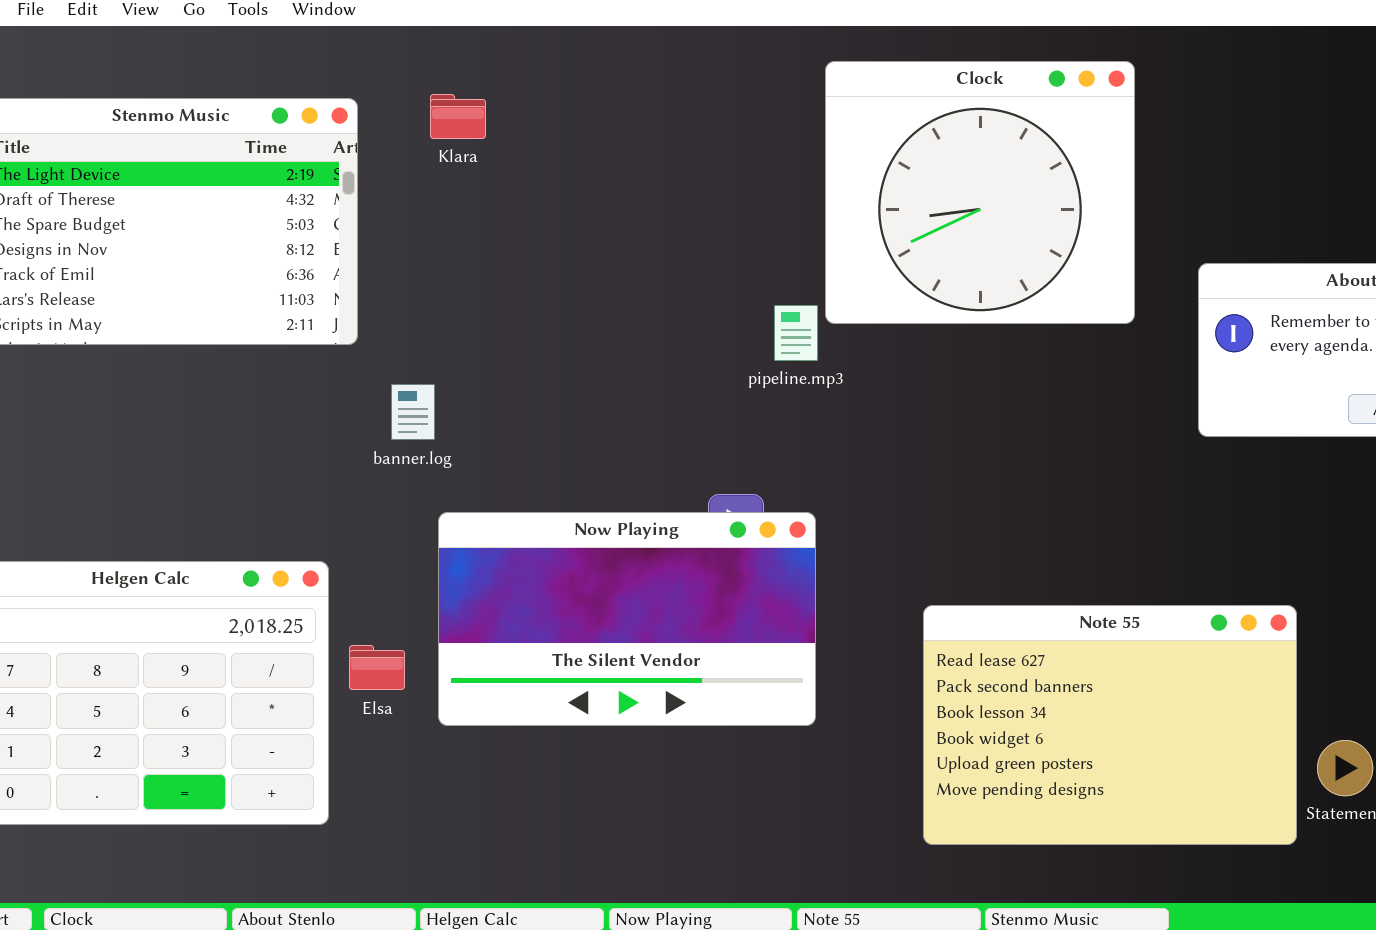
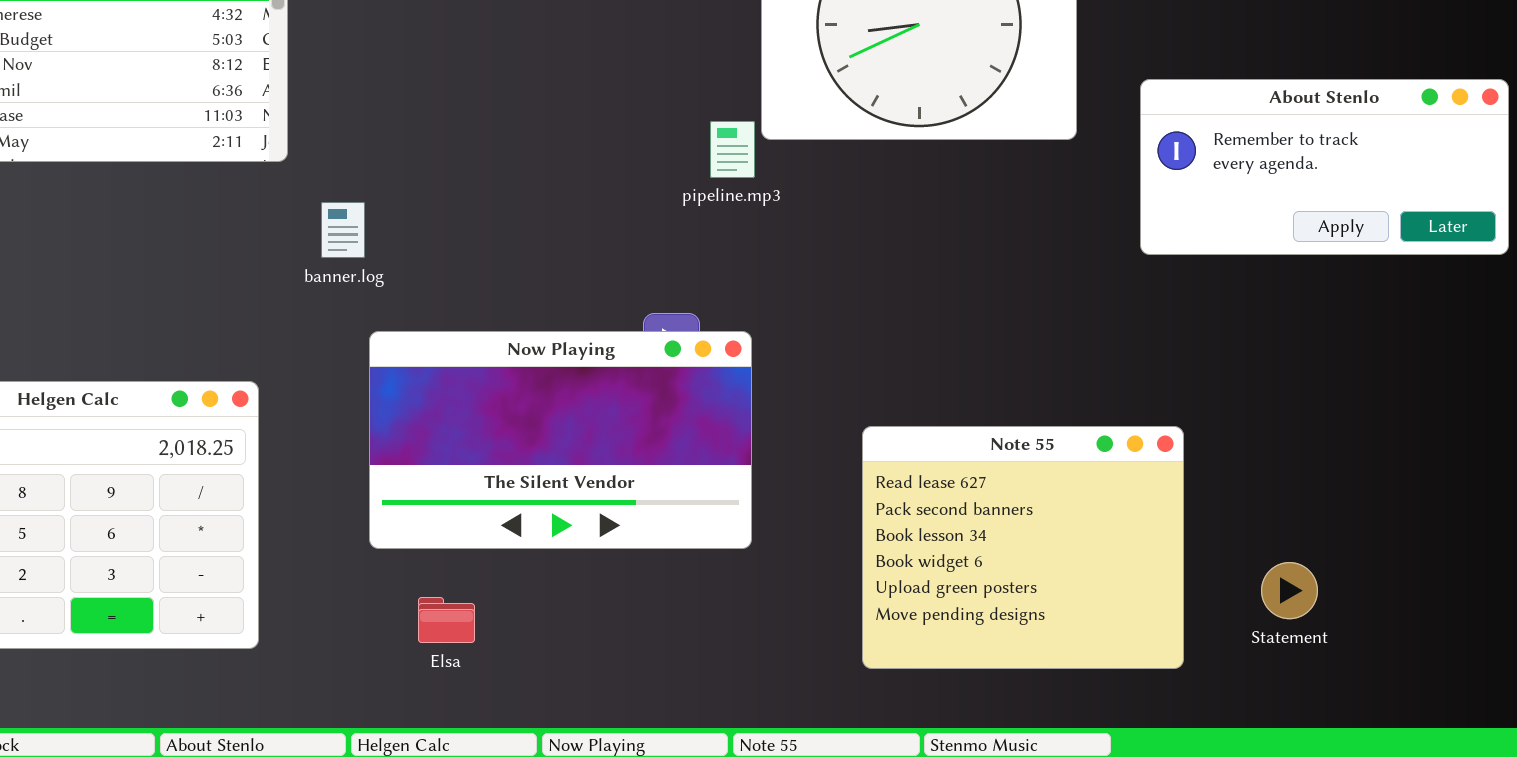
Note 55: [923,605,1297,845] -> [862,426,1184,669], resized
Elsa: [349,645,405,690] -> [418,597,475,643], moved

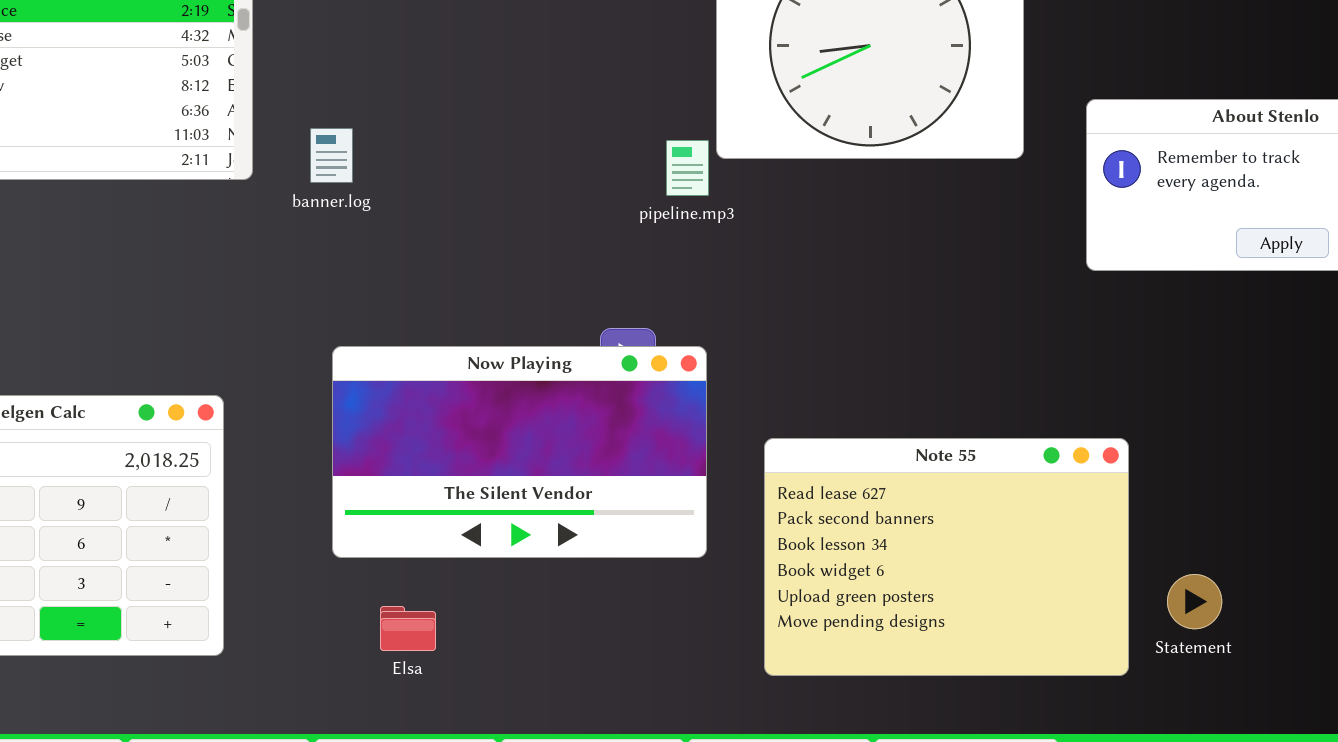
banner.log: [321,202,365,258] -> [310,128,353,183], moved
Note 55: [862,426,1184,669] -> [764,438,1129,676], resized
Statement: [1261,562,1318,619] -> [1167,574,1222,629], moved

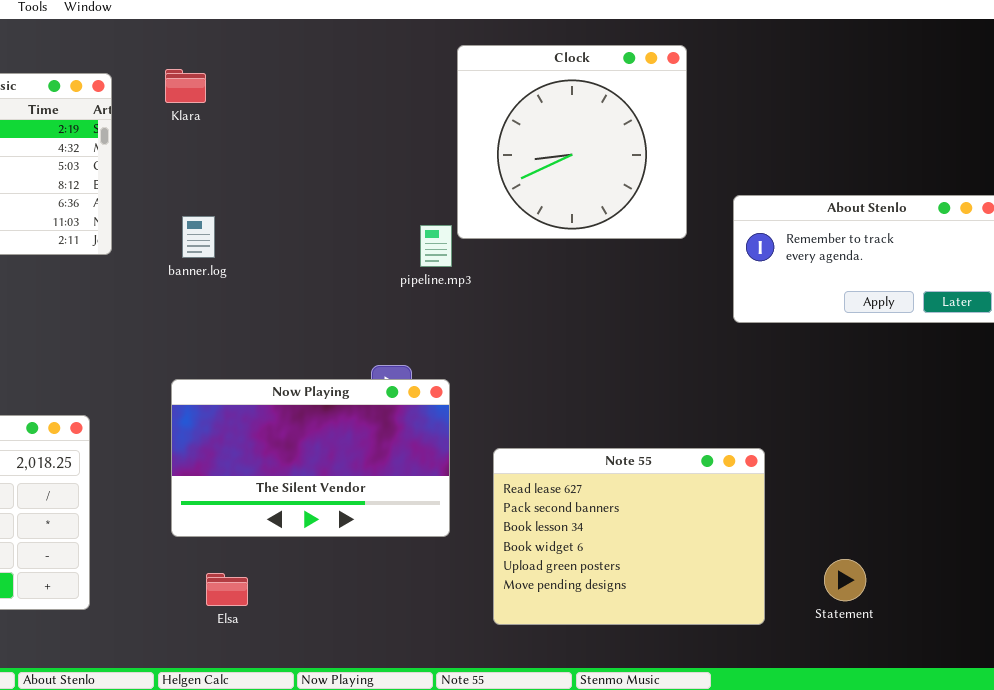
banner.log: [310,128,353,183] -> [182,216,215,258], moved
Statement: [1167,574,1222,629] -> [824,559,866,601], moved

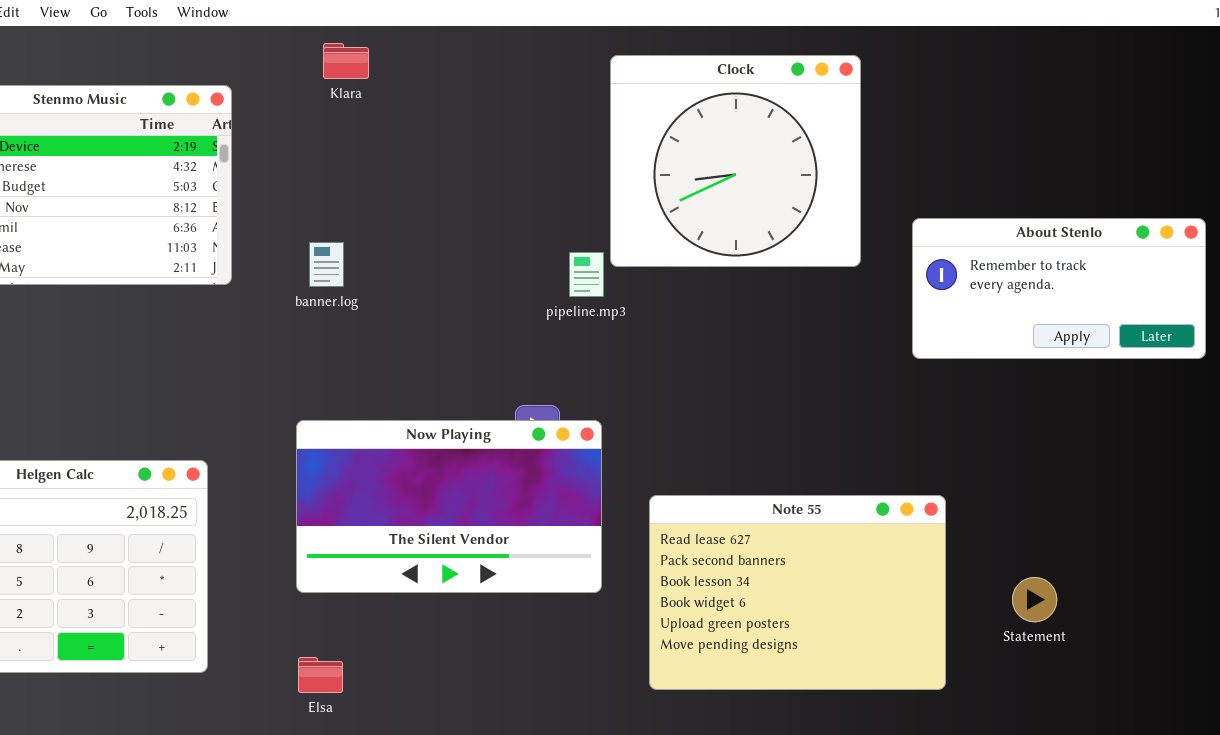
Klara: [165,69,206,103] -> [323,43,369,79], moved
Statement: [824,559,866,601] -> [1012,577,1057,622], moved
Elsa: [206,573,248,606] -> [298,657,343,693], moved

